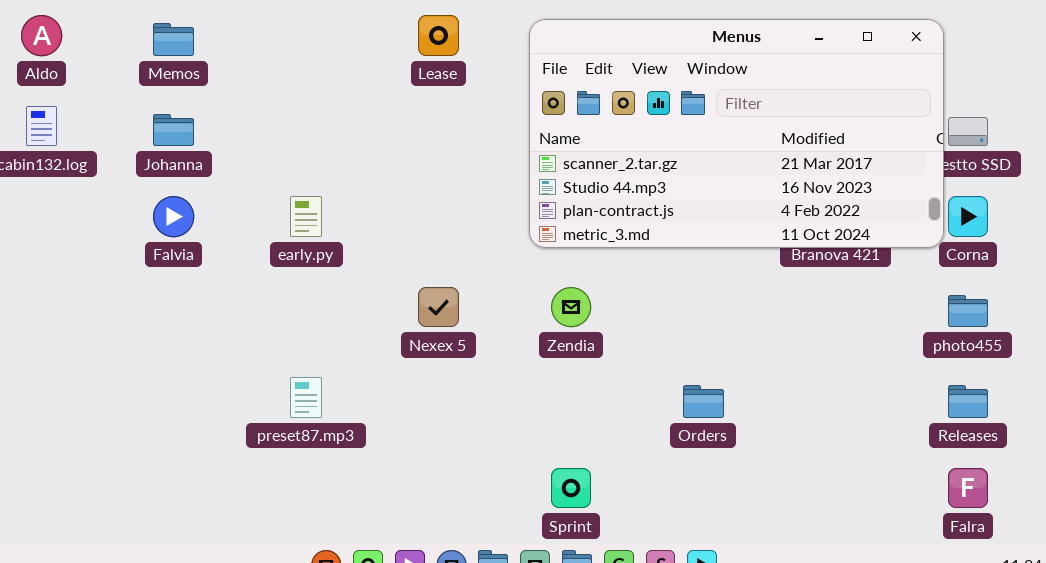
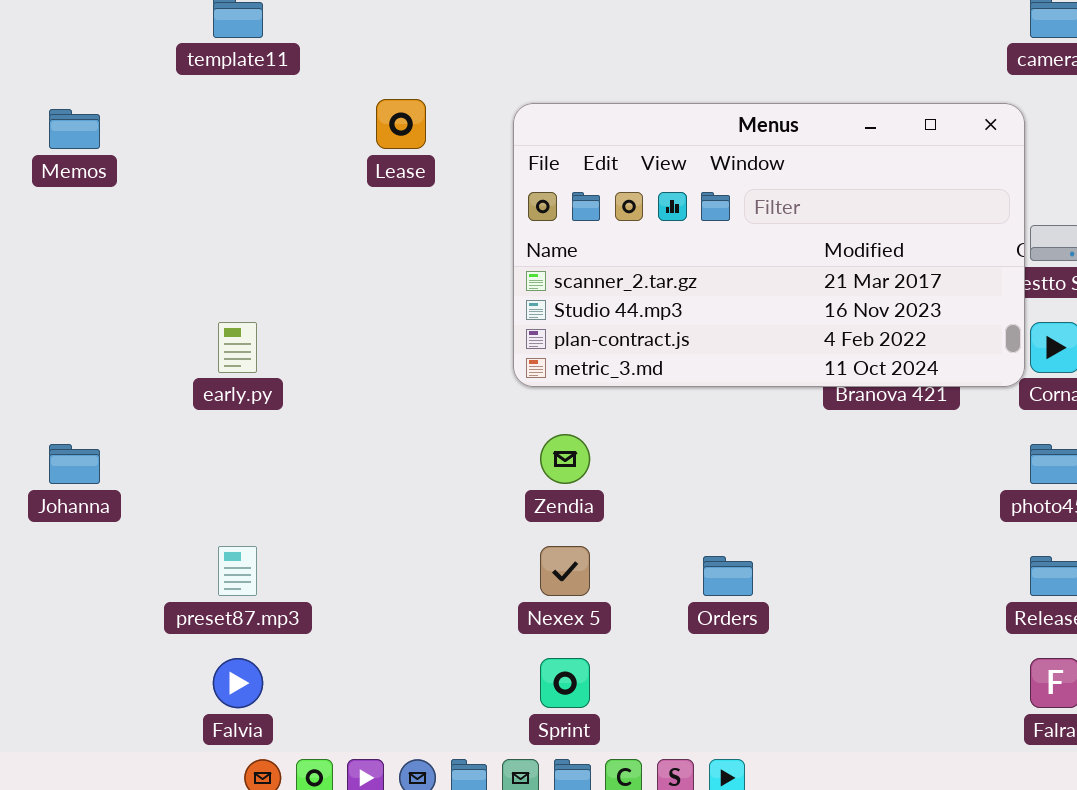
Johanna: [153,114,194,146] -> [49,444,100,484], moved
Falvia: [153,196,194,237] -> [213,658,263,708], moved
Nexex 5: [418,287,459,327] -> [540,546,590,596], moved

